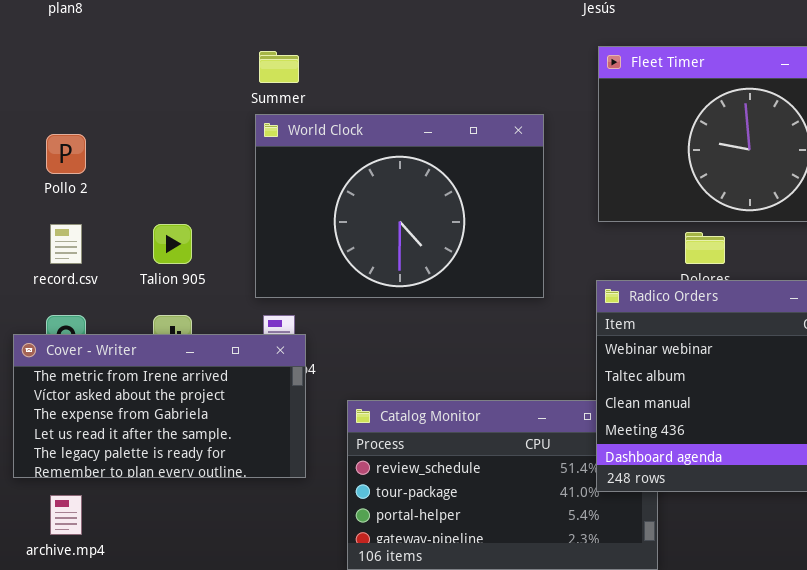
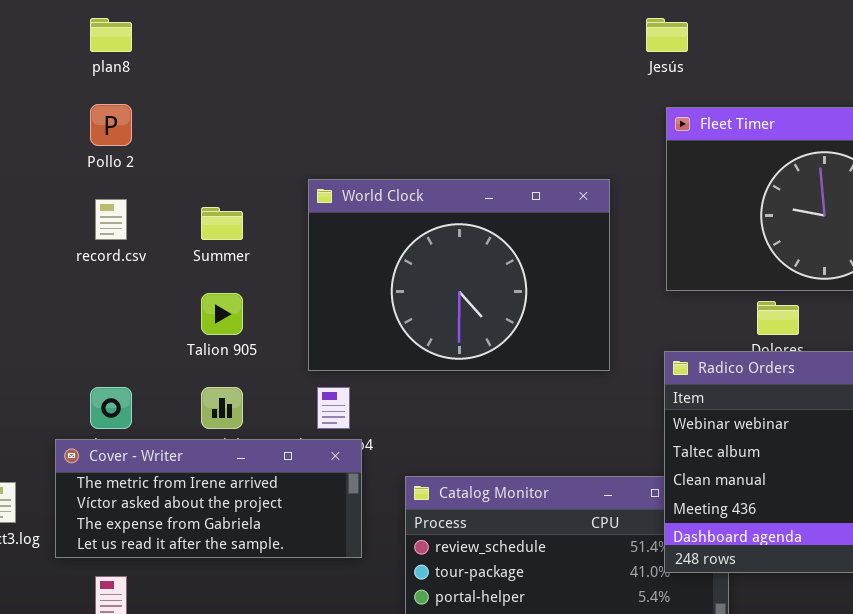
Summer: [259,51,299,83] -> [201,207,243,240], moved
Pollo 2: [46,134,86,174] -> [90,104,132,146], moved
record.csv: [50,224,82,264] -> [95,199,127,240], moved
Cover - Writer: [13,334,306,478] -> [55,439,362,558], resized

